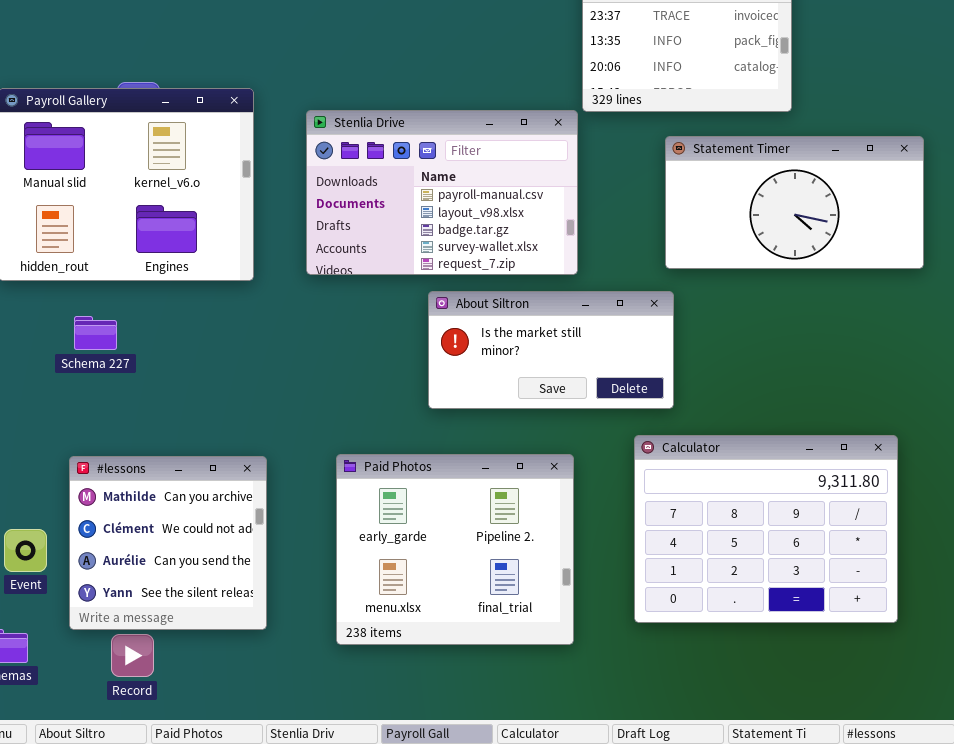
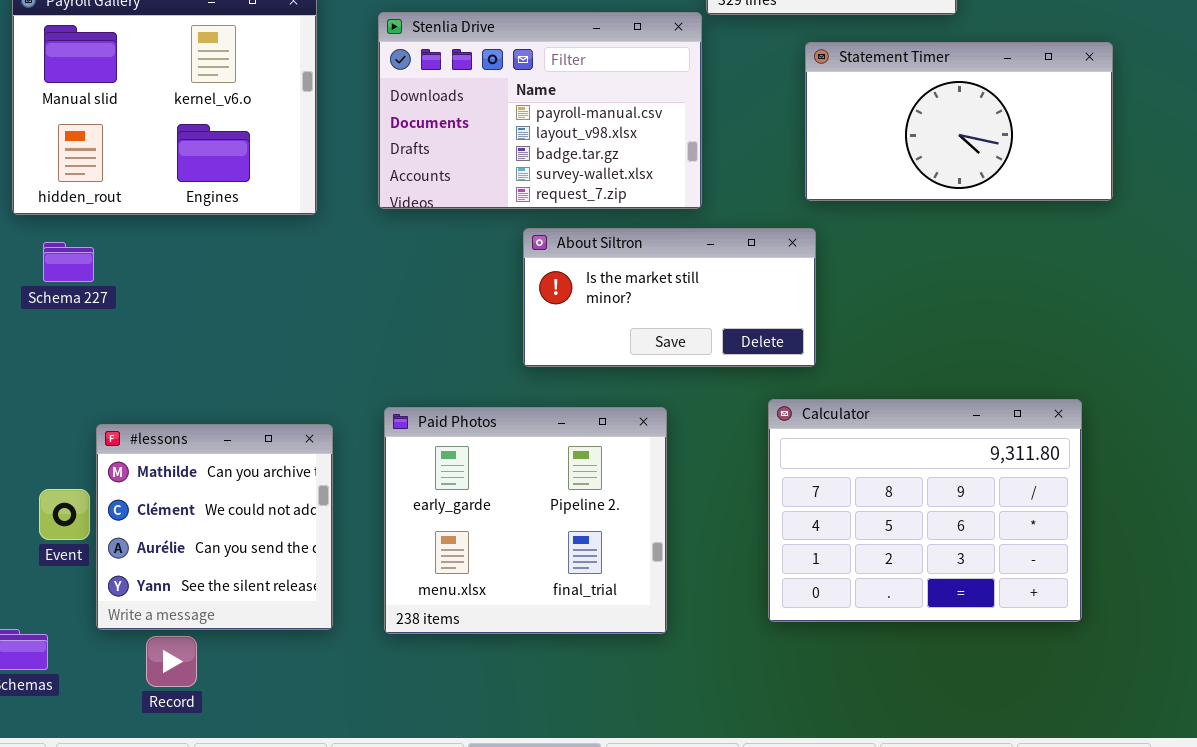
Schema 227: [74,316,117,350] -> [43,242,94,282], moved
Paid Photos: [336,454,574,645] -> [384,407,667,634], moved
Event: [4,529,47,572] -> [39,489,90,540], moved

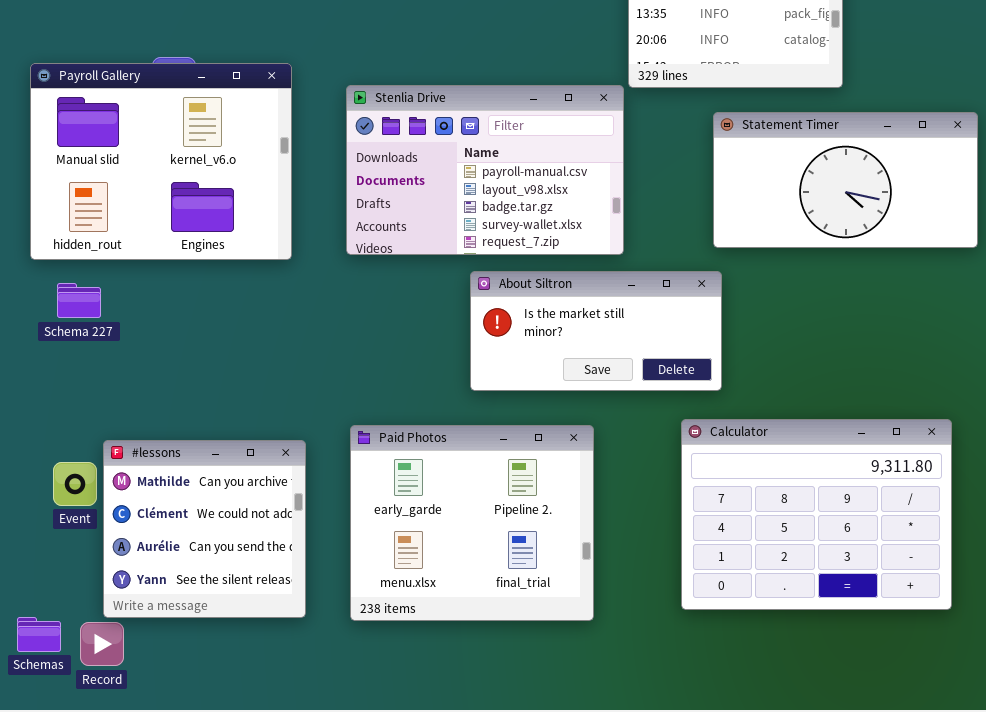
Event: [39,489,90,540] -> [53,462,97,506], moved
Record: [146,636,197,687] -> [80,622,124,666], moved

